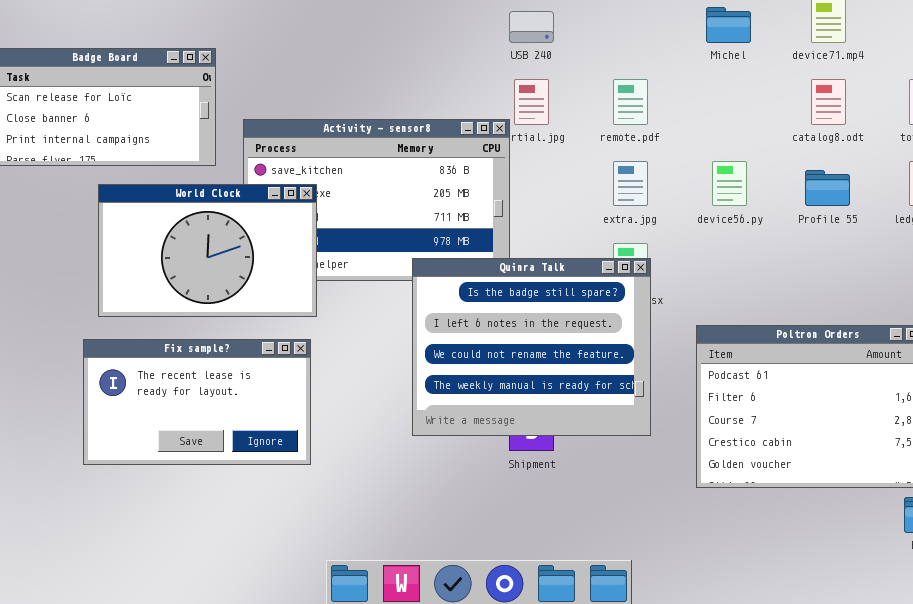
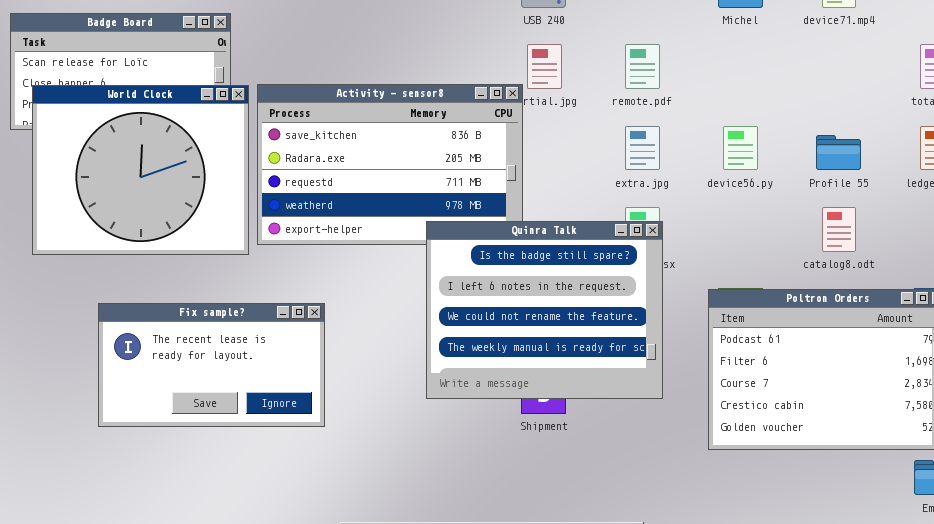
catalog8.odt: [811,79,846,125] -> [822,207,856,252], moved
World Clock: [98,184,317,317] -> [32,85,249,255], moved, resized

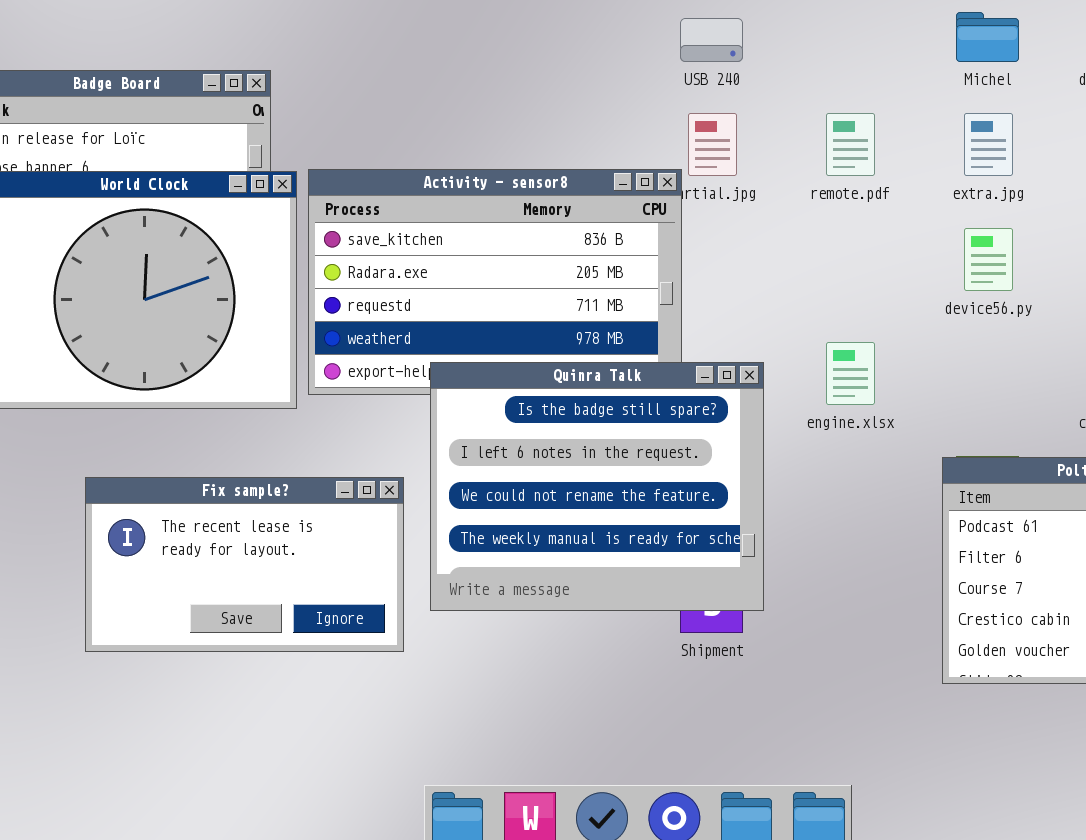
extra.jpg: [625,126,660,170] -> [964,113,1013,176], moved
Quinra Talk: [426,221,663,399] -> [430,362,764,611], moved

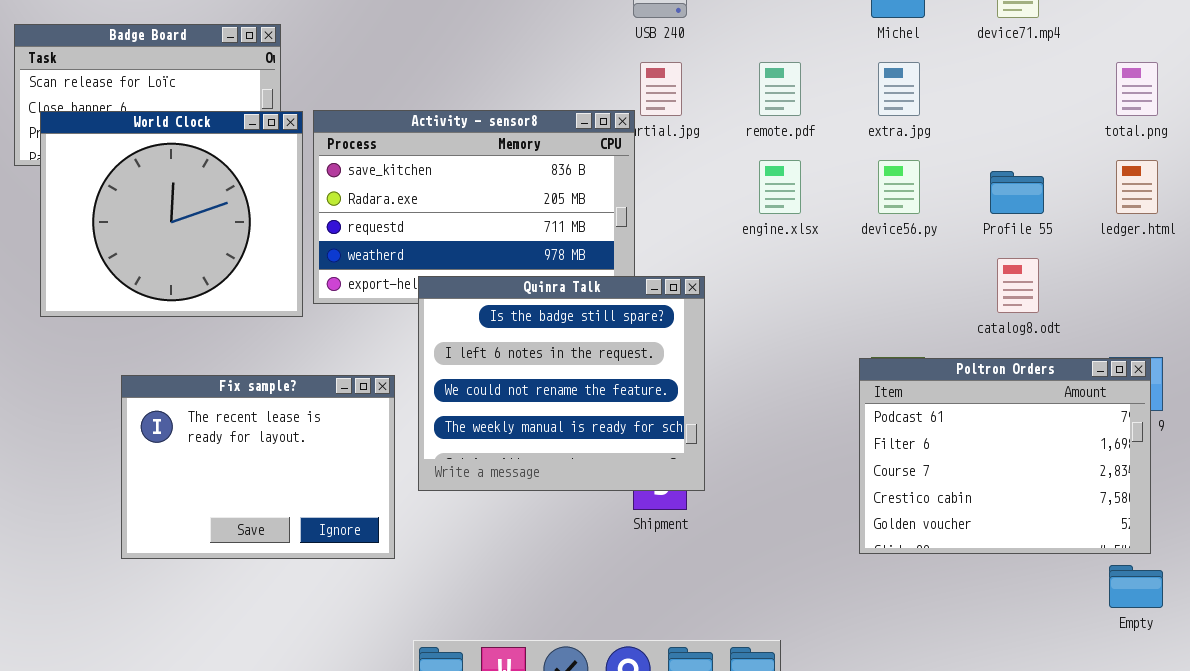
engine.xlsx: [826,342,875,405] -> [759,160,801,214], moved
Fix sample?: [85,477,404,652] -> [121,375,395,559], resized

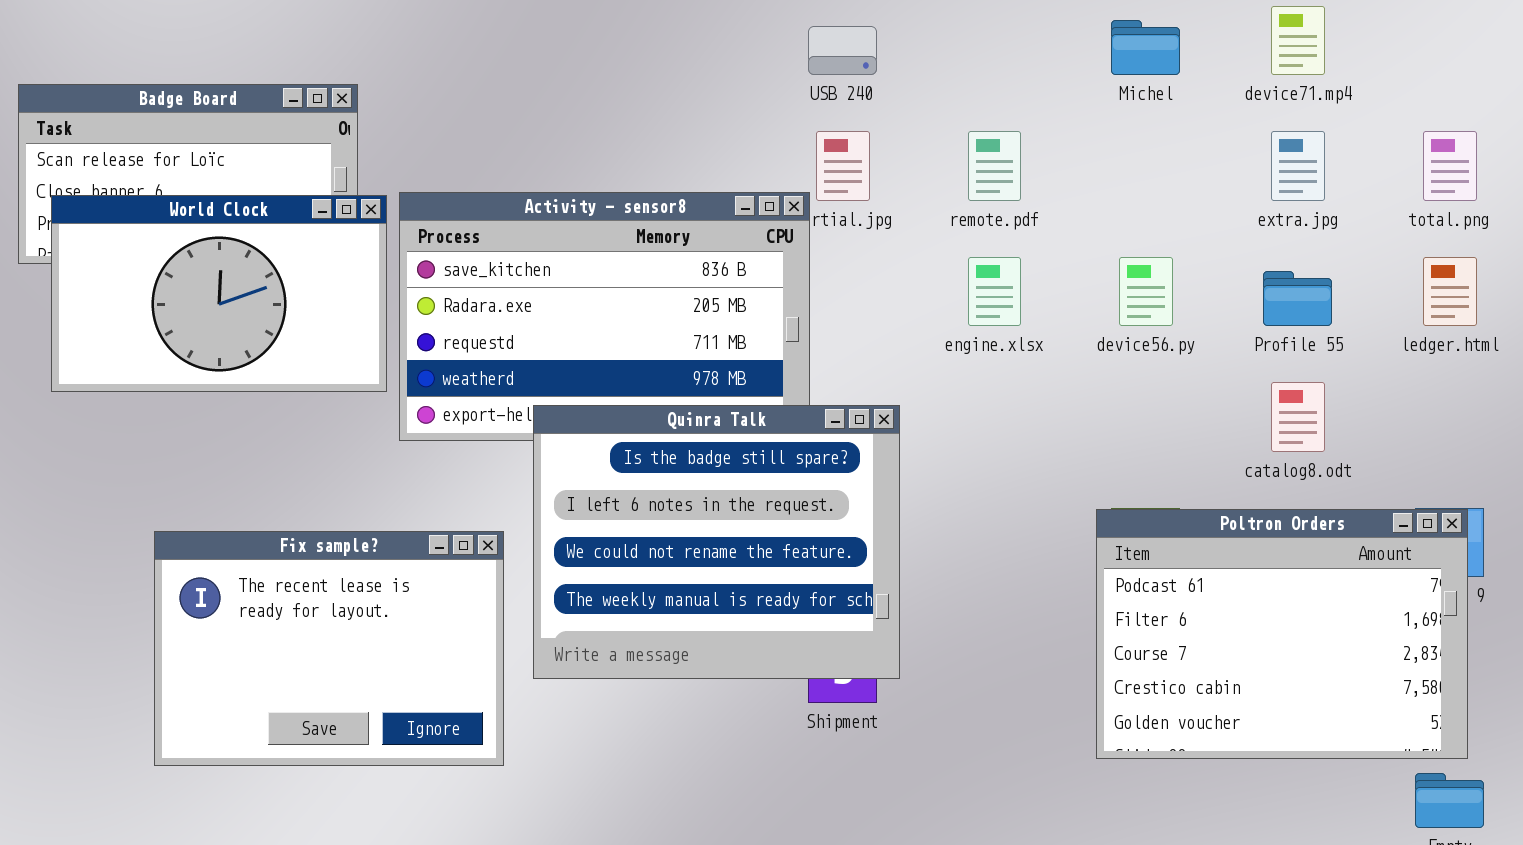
extra.jpg: [878,62,920,116] -> [1271,131,1325,201], moved
World Clock: [40,111,303,317] -> [51,195,387,392], resized

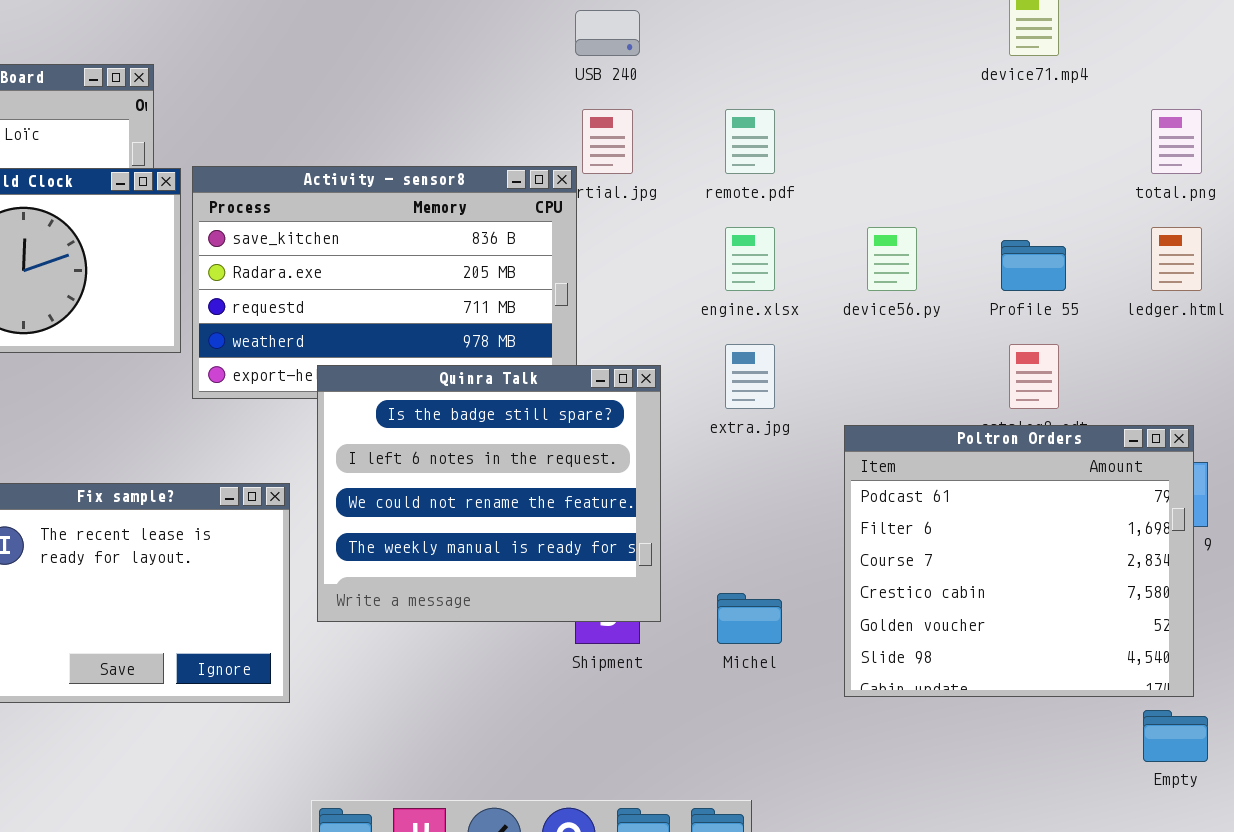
Michel: [1111,20,1180,75] -> [717,593,782,644], moved
extra.jpg: [1271,131,1325,201] -> [725,344,775,409], moved
Poltron Orders: [1096,509,1468,759] -> [844,425,1194,697], resized

